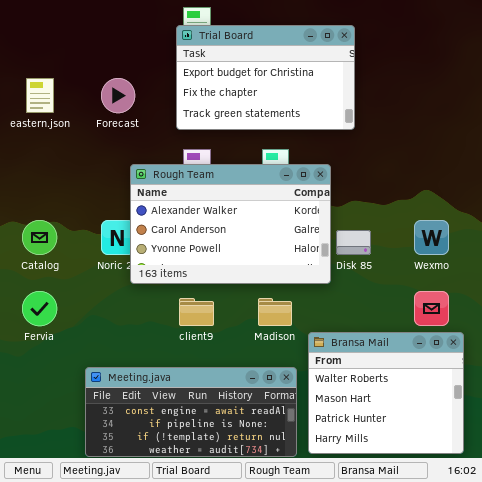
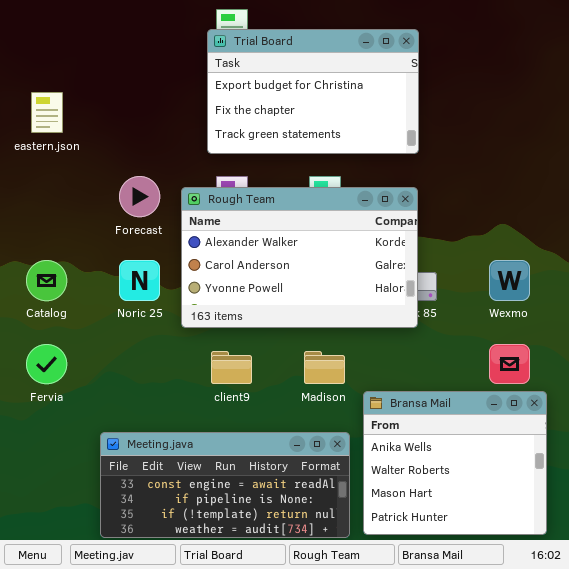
Forecast: [101,78,135,113] -> [119,176,160,217], moved
Rough Team: [130,164,331,284] -> [181,187,418,328], moved
Bransa Mail: [308,332,464,454] -> [363,391,547,535], scrolled up 1 row

